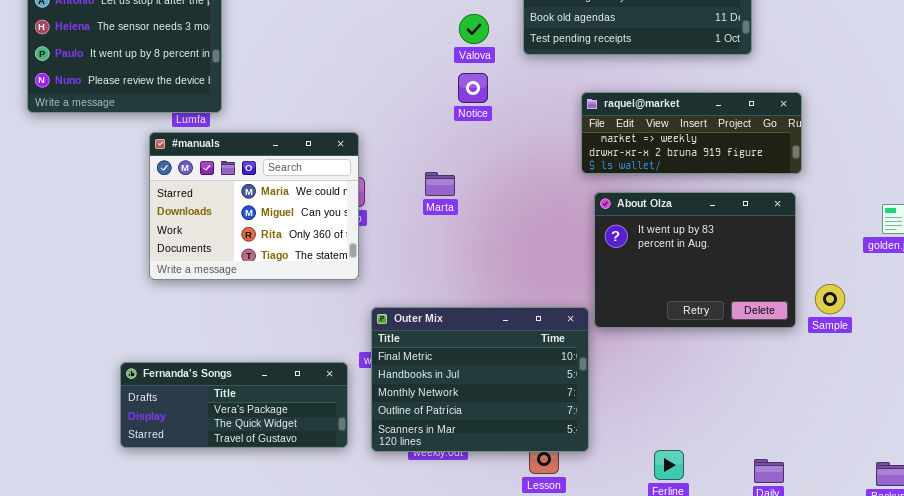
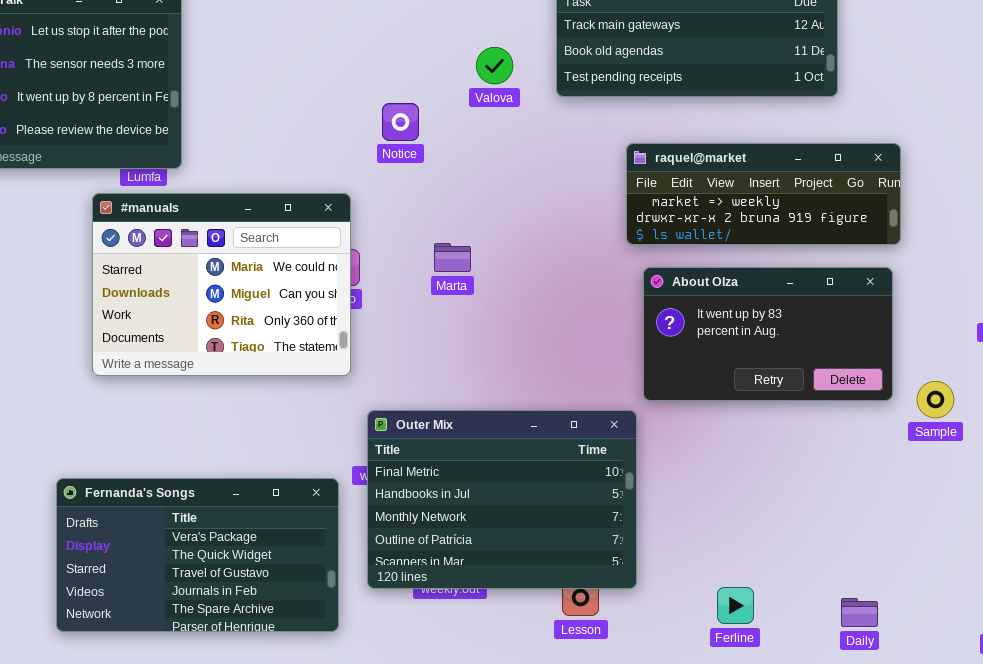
Notice: [458,73,488,103] -> [382,103,419,141], moved
About Olza: [594,192,796,328] -> [643,267,893,401], resized
Fernanda's Songs: [120,362,348,448] -> [56,478,339,632], resized

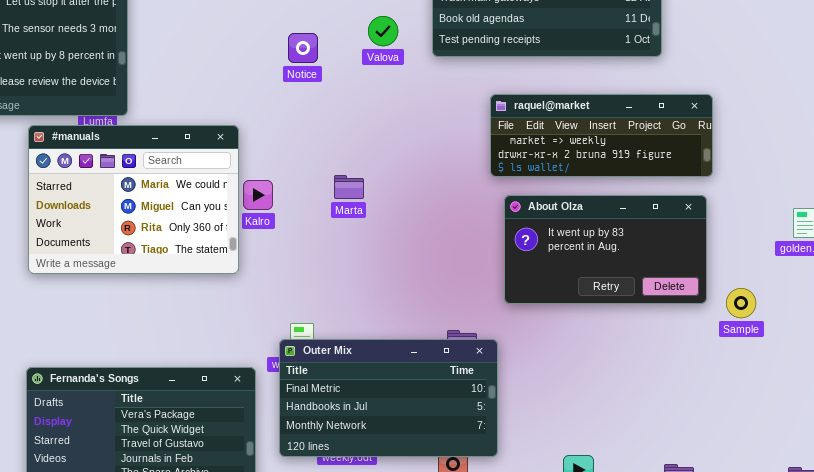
Notice: [382,103,419,141] -> [288,33,318,63], moved
#manuals: [92,193,351,376] -> [28,125,239,274], moved
Outer Mix: [367,410,637,589] -> [279,339,498,457], resized

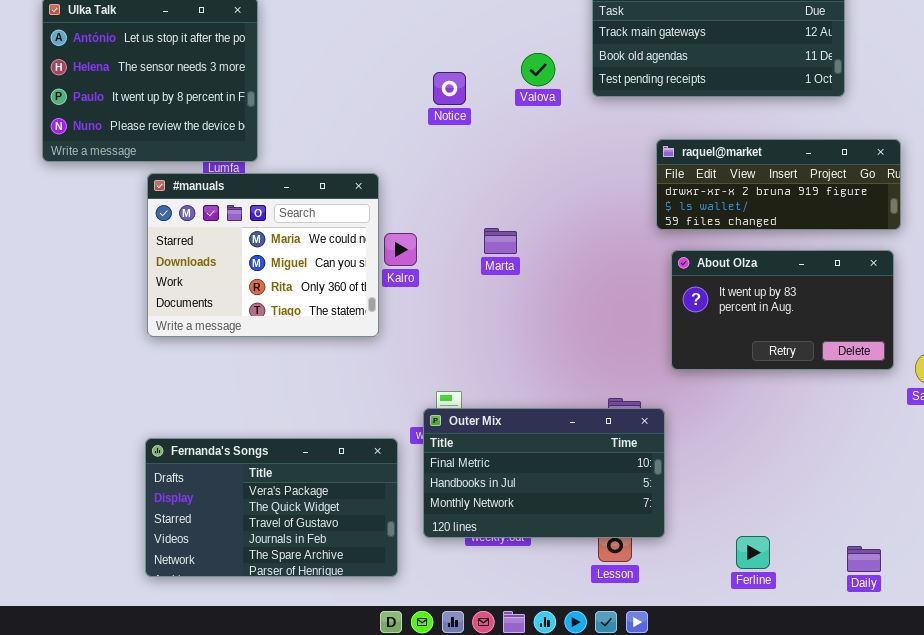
raquel@market: [490,94,713,177] -> [656,139,901,230], scrolled down 1 row

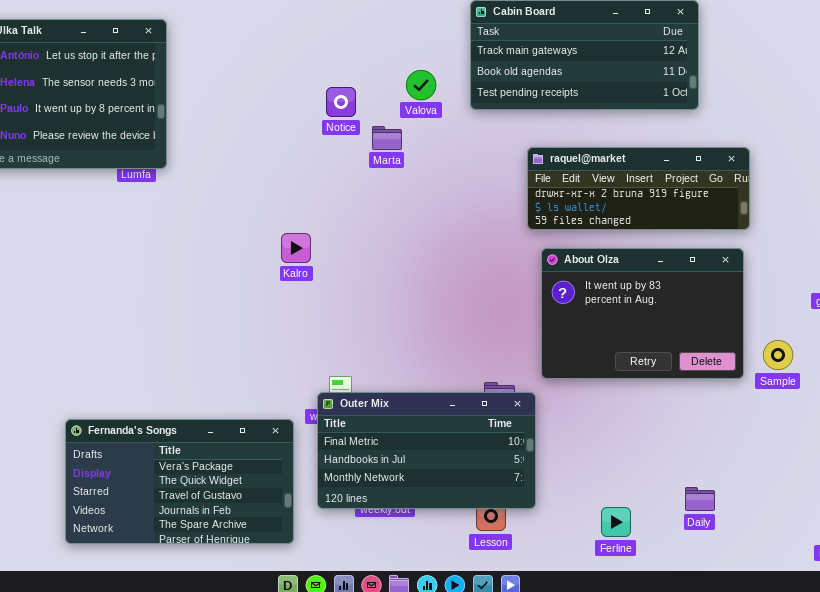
#manuals: [147,173,379,337] -> none, closed
Marta: [484,228,517,254] -> [372,126,402,150], moved
About Olza: [671,250,894,370] -> [541,248,744,379], resized
Daily: [847,546,881,572] -> [685,487,715,511], moved

